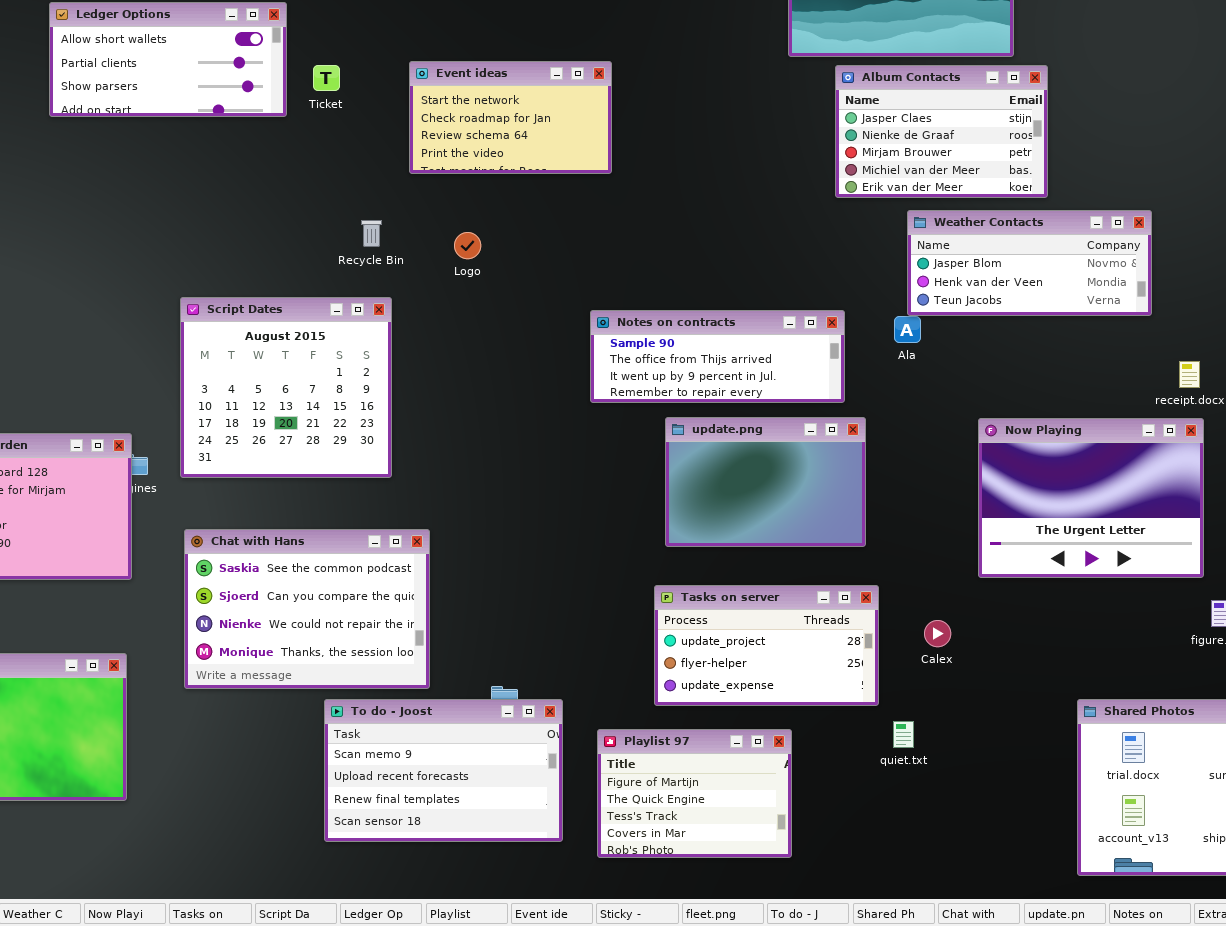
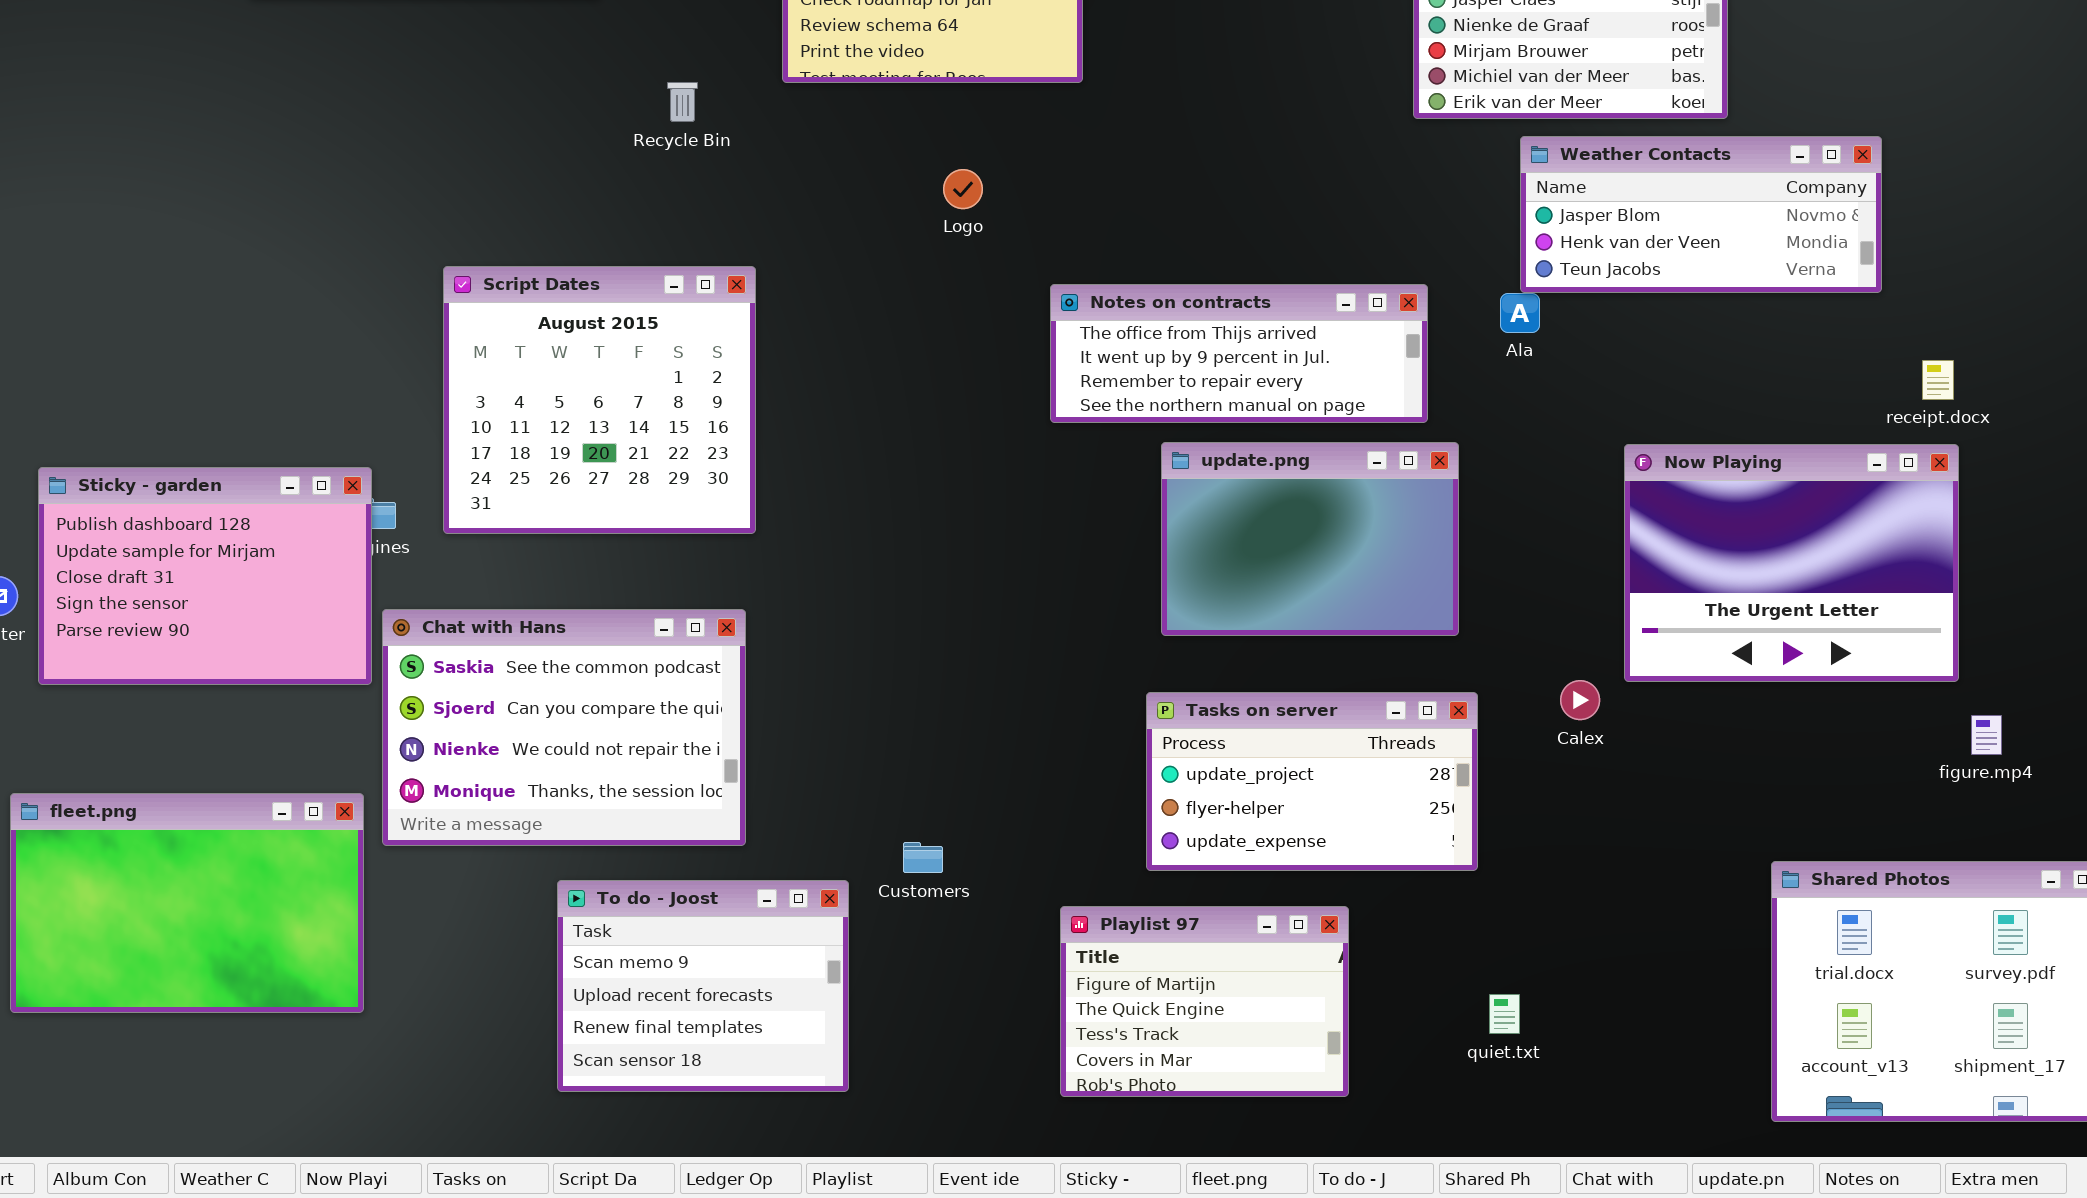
Recycle Bin: [361,220,382,247] -> [667,82,698,122], moved
Logo: [454,232,481,259] -> [943,169,983,209], moved
Notes on contracts: [590,310,845,403] -> [1050,284,1428,423], scrolled down 1 row
Chat with Hans: [184,529,430,689] -> [382,609,746,846], moved
Calex: [924,620,951,647] -> [1560,680,1600,720], moved
To do - Joost: [324,699,563,842] -> [557,880,849,1092], moved, resized
quiet.txt: [893,721,914,748] -> [1489,994,1520,1034], moved

